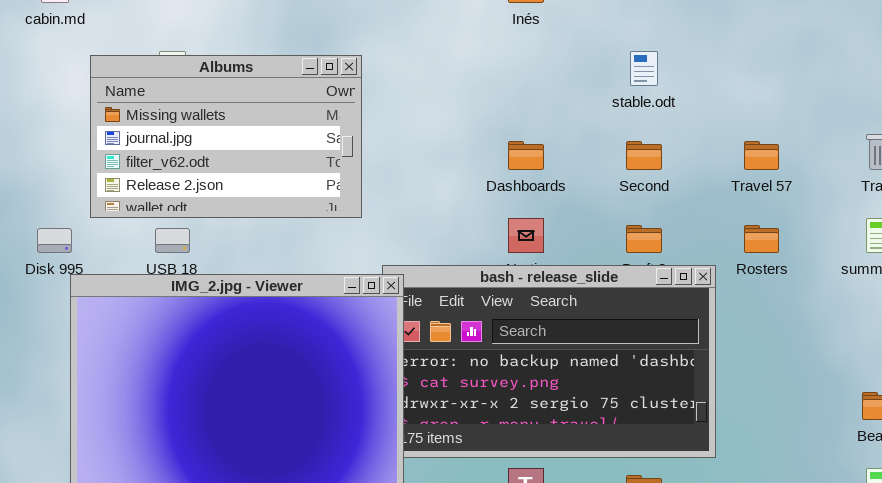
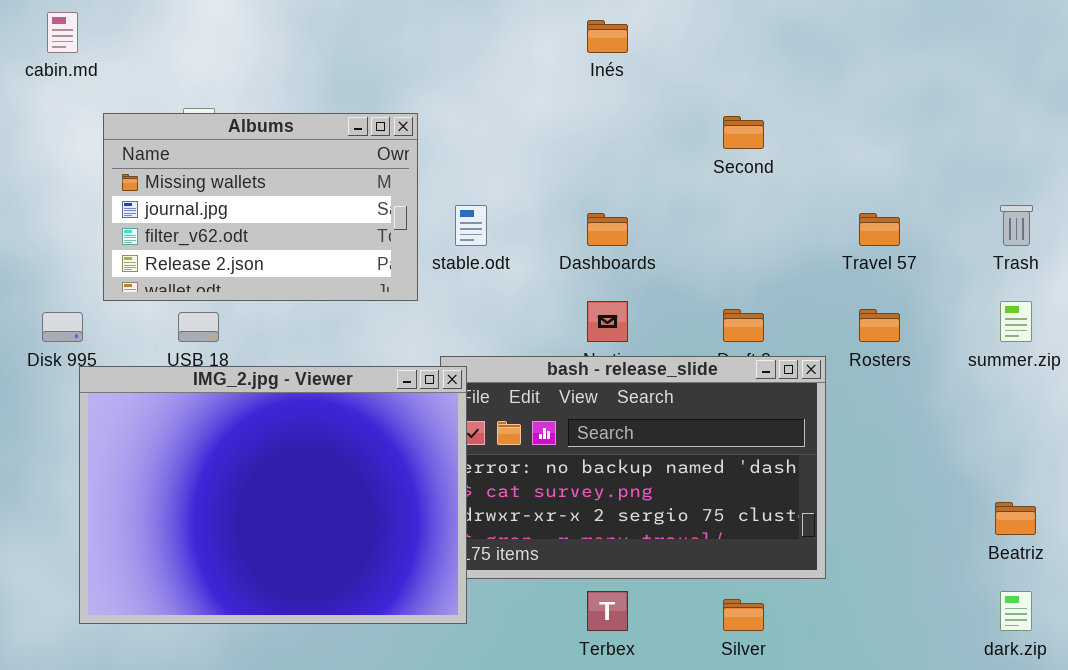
stable.odt: [630,51,658,86] -> [455,205,487,246], moved
Second: [626,141,662,170] -> [723,116,764,149], moved

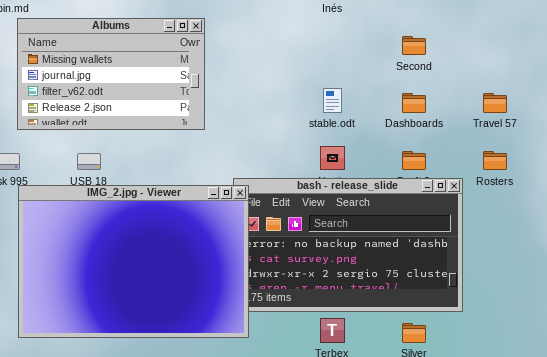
Albums: [103,113,418,301] -> [17,18,205,130], moved
stable.odt: [455,205,487,246] -> [323,88,342,113], moved
Dashboards: [587,213,628,246] -> [402,93,426,113], moved

